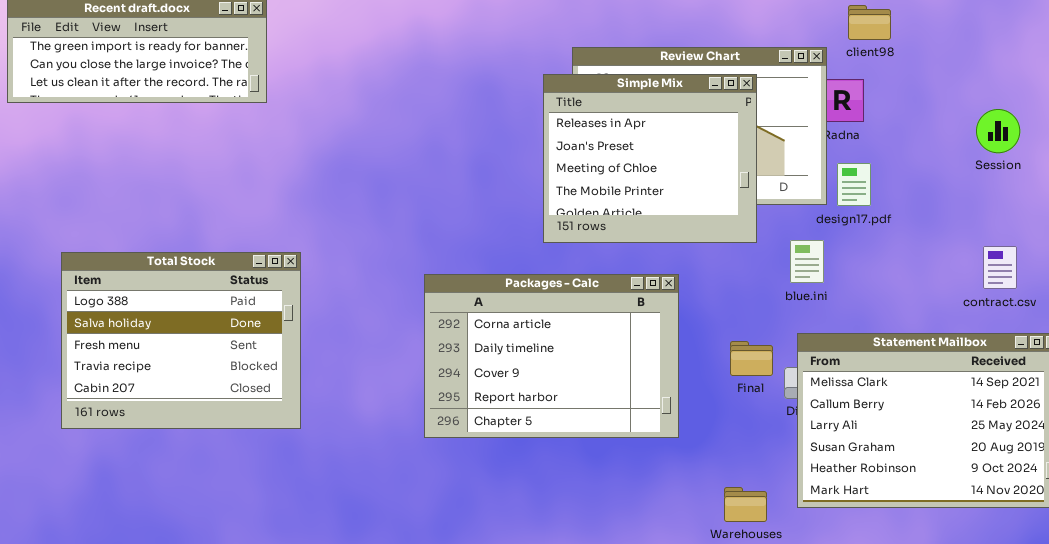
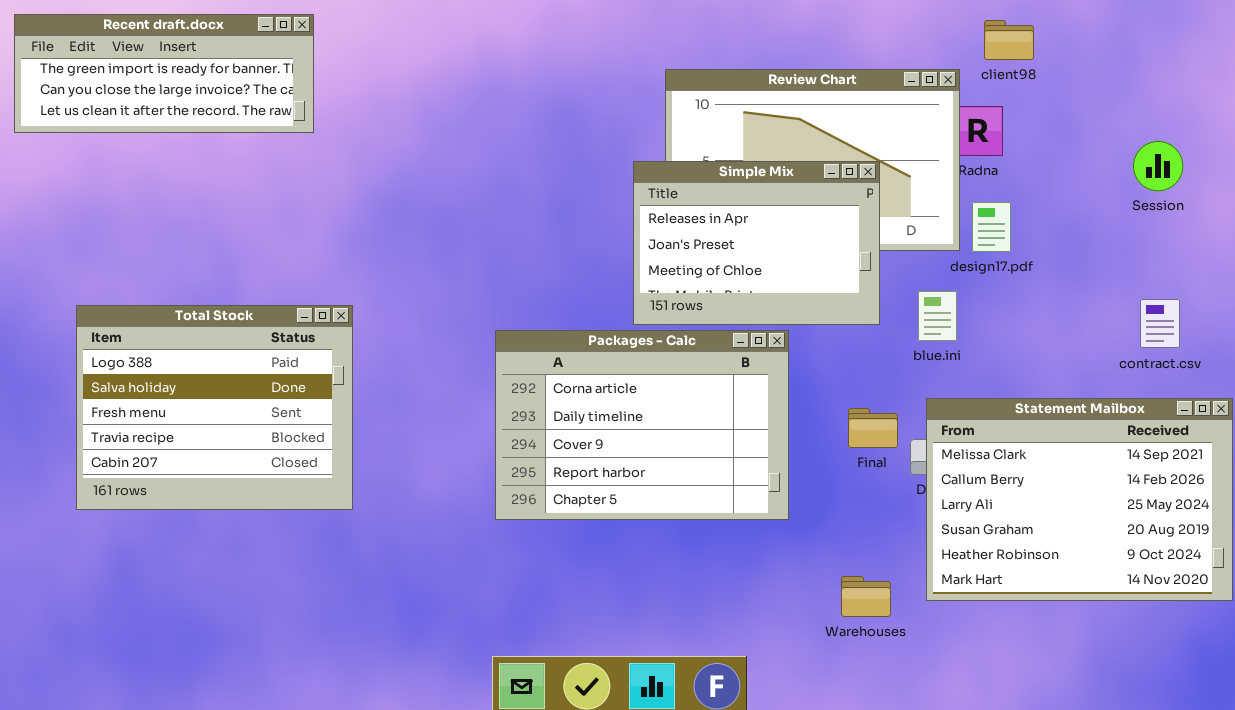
Simple Mix: [543,74,757,243] -> [633,161,880,325], moved, resized

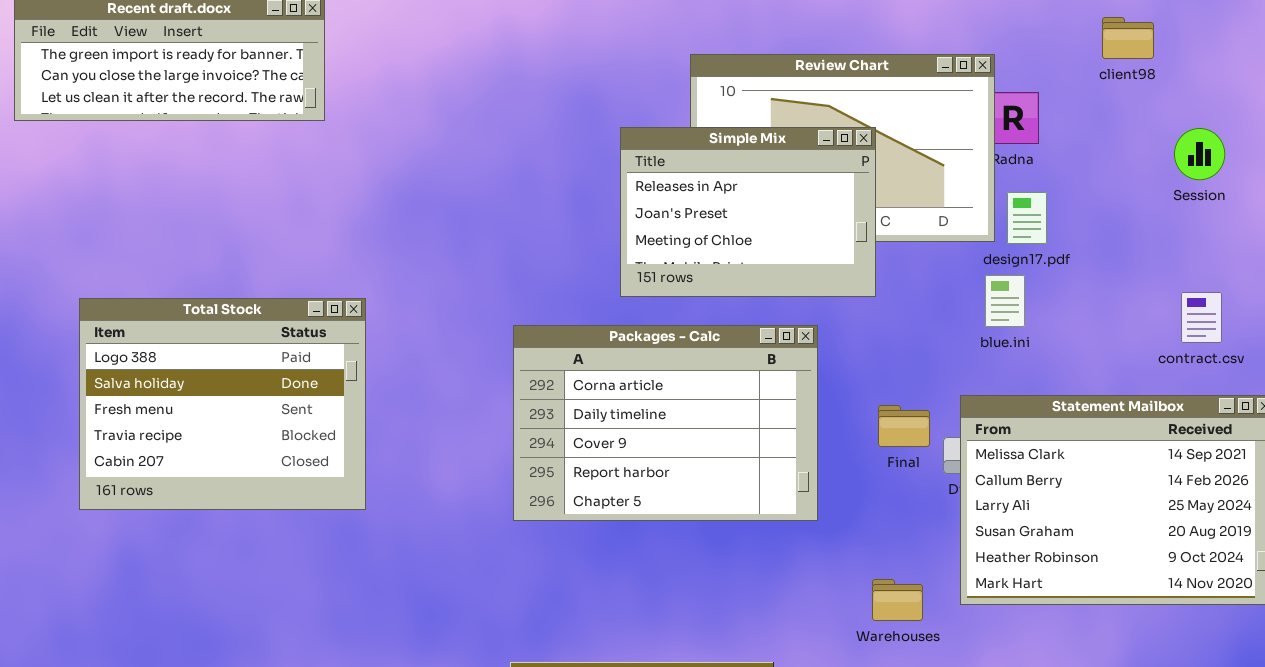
client98: [984,20,1034,60] -> [1102,17,1154,59], moved
Simple Mix: [633,161,880,325] -> [620,127,876,297], moved
blue.ini: [918,291,957,341] -> [985,275,1025,327], moved

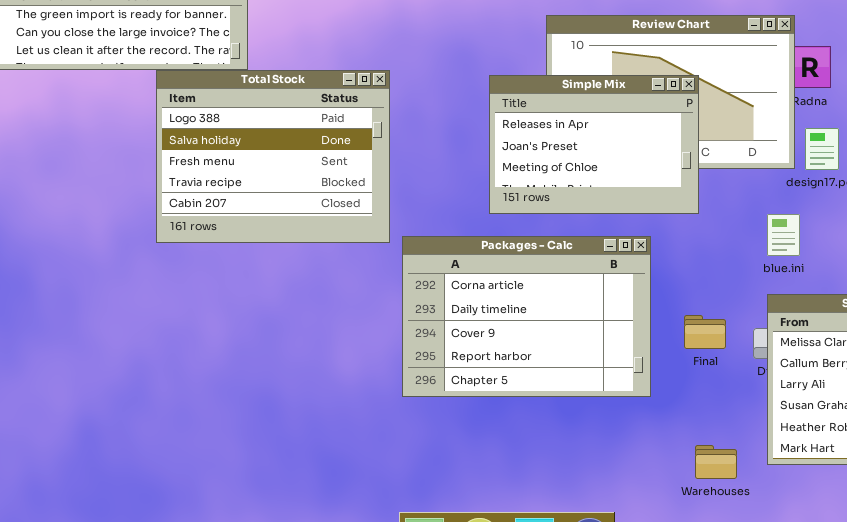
blue.ini: [985,275,1025,327] -> [767,214,800,256], moved
Total Stock: [79,298,366,510] -> [156,70,390,243], moved
Final: [878,405,930,447] -> [684,315,726,349], moved

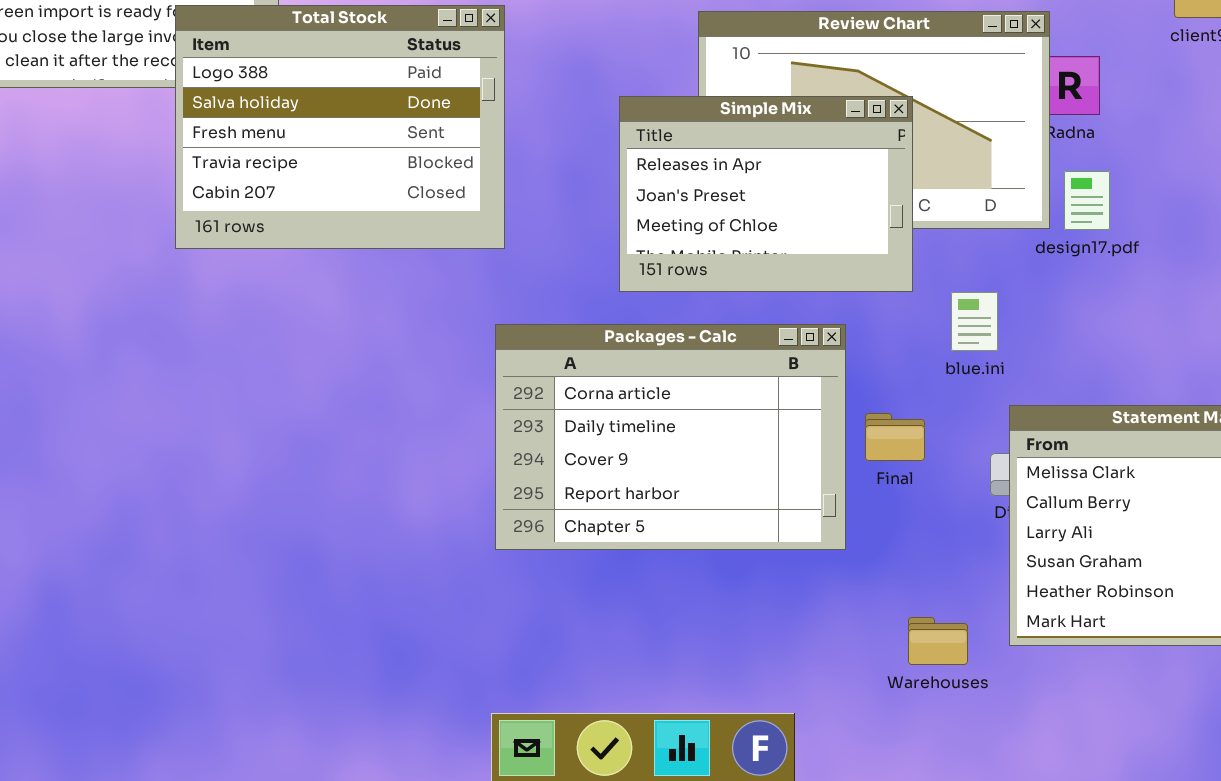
Total Stock: [156,70,390,243] -> [175,5,505,249], moved
blue.ini: [767,214,800,256] -> [951,292,998,351], moved
Final: [684,315,726,349] -> [865,413,925,461], moved

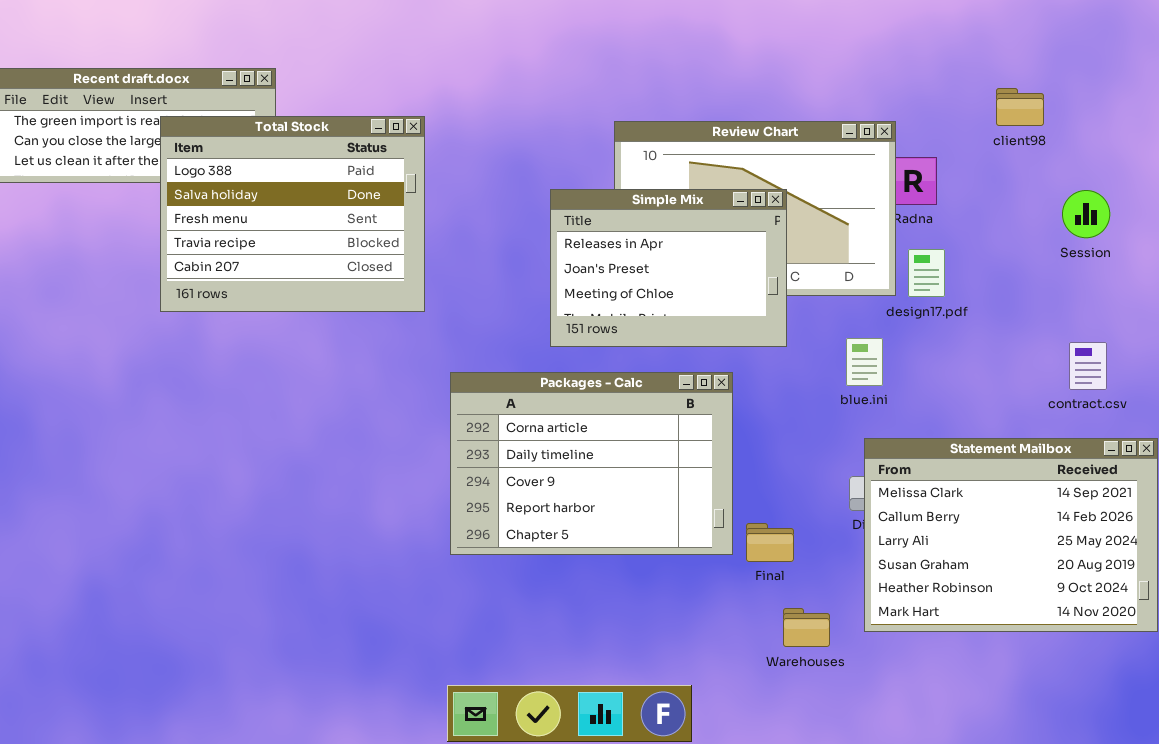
Total Stock: [175,5,505,249] -> [160,116,425,312], moved
blue.ini: [951,292,998,351] -> [846,338,883,386], moved
Final: [865,413,925,461] -> [746,523,794,562], moved

